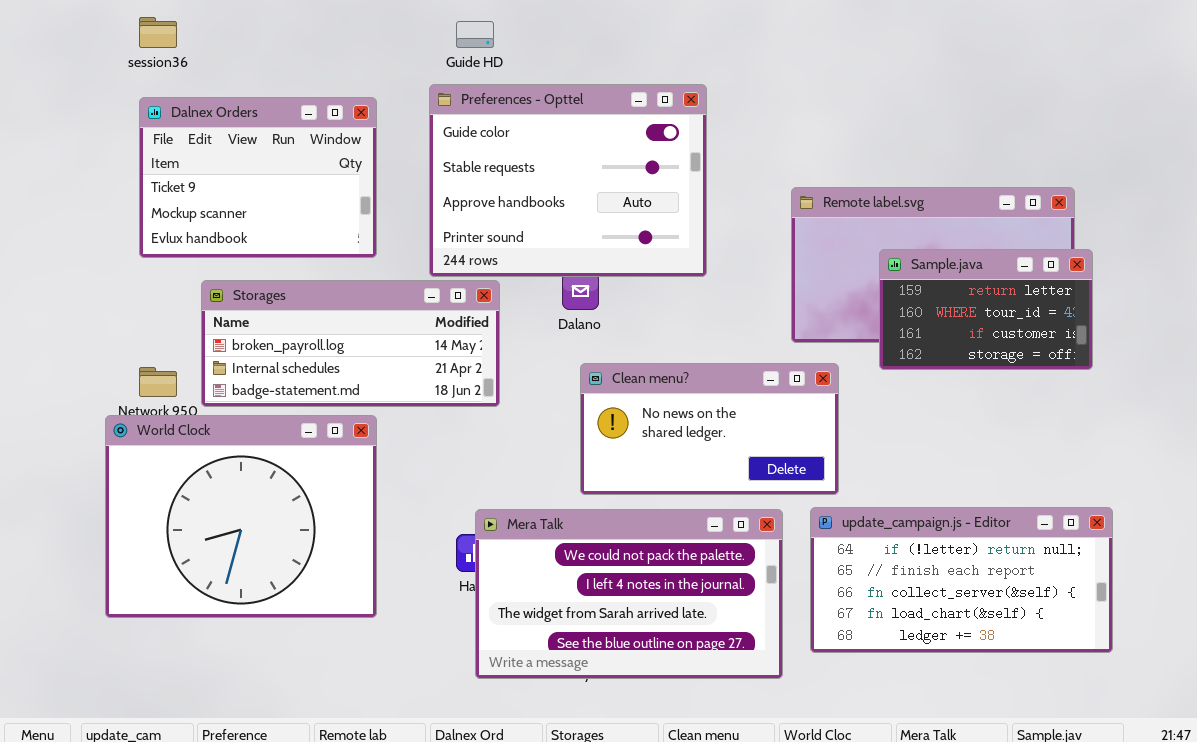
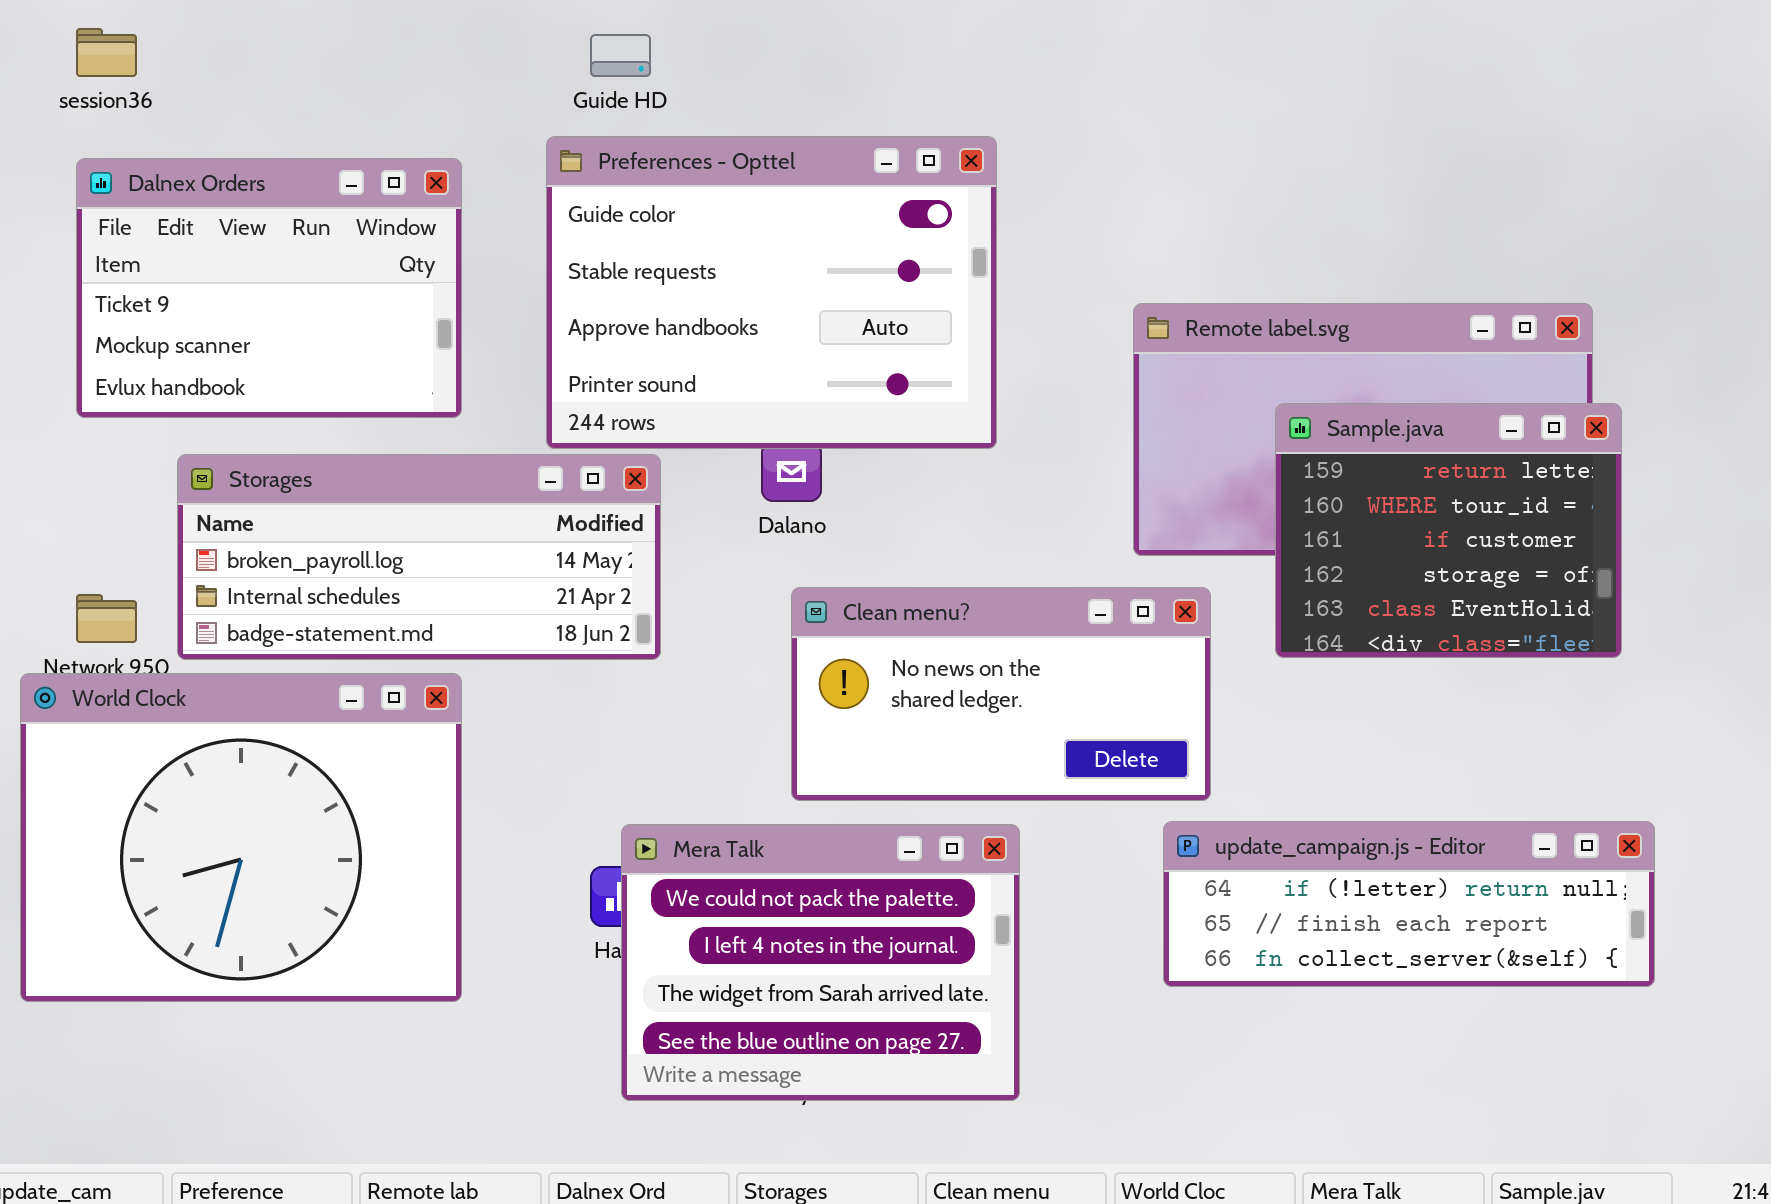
Sample.java: [879,249,1093,370] -> [1275,403,1622,658], resized
update_campaign.js - Editor: [810,507,1113,653] -> [1163,821,1655,987], resized
Mera Talk: [475,509,783,679] -> [621,824,1020,1101], resized

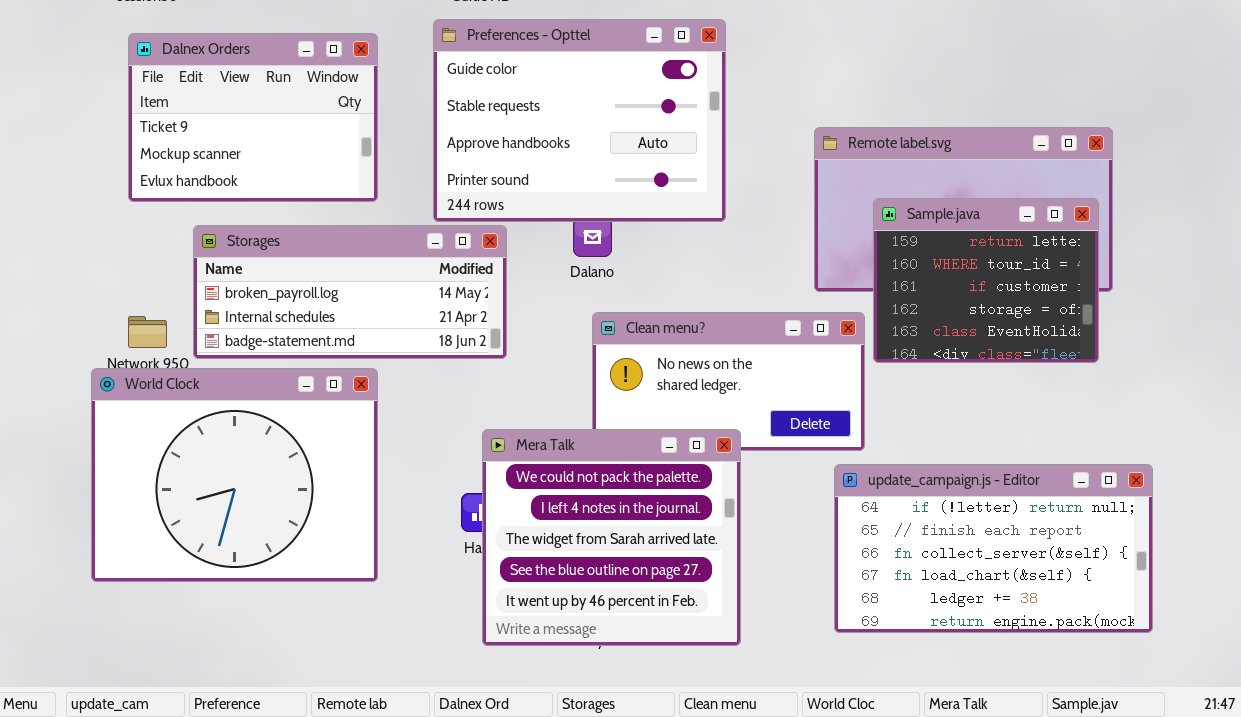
Sample.java: [1275,403,1622,658] -> [873,198,1099,363], moved
update_campaign.js - Editor: [1163,821,1655,987] -> [834,464,1153,633], resized
Mera Talk: [621,824,1020,1101] -> [482,429,741,646], resized

